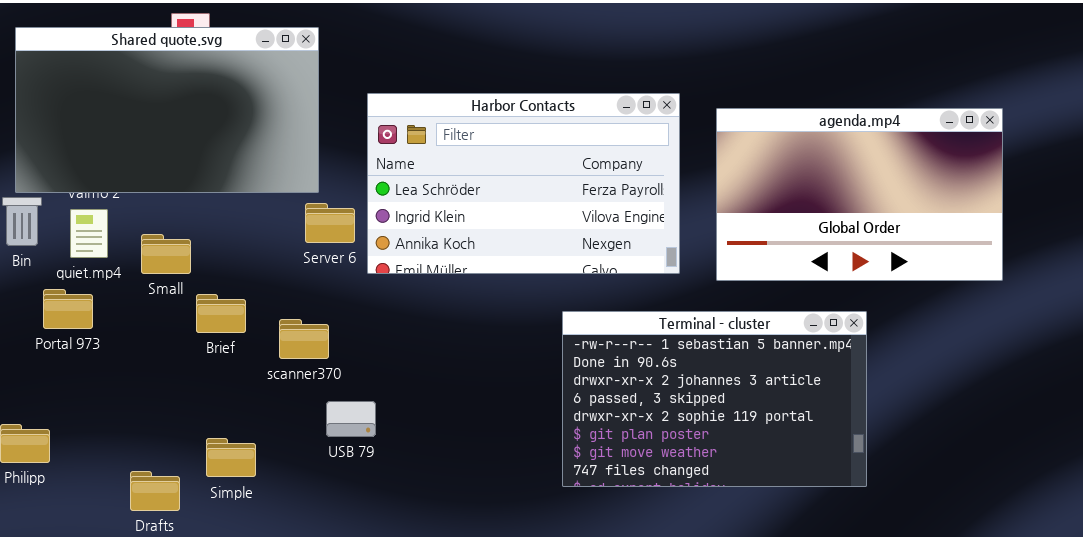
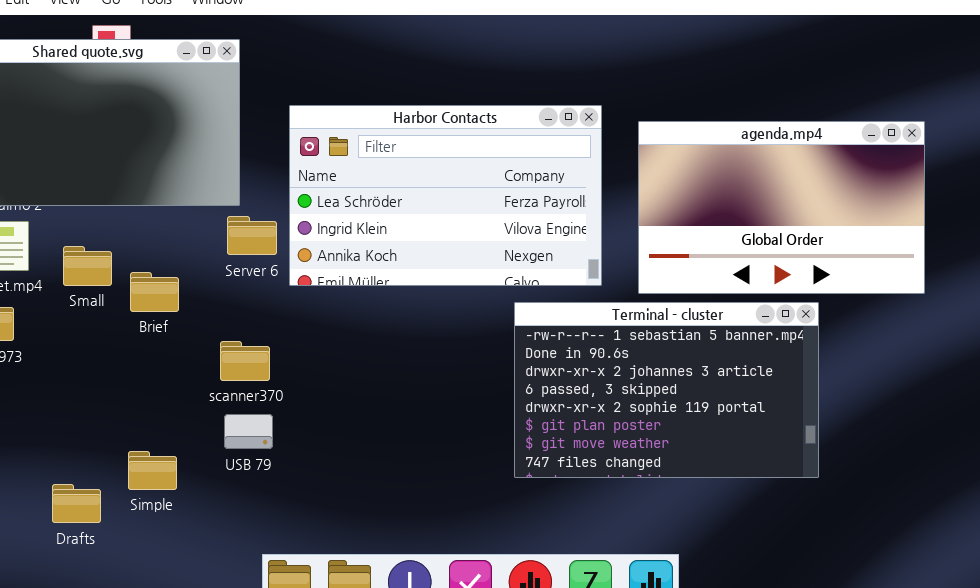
Brief: [196,294,246,333] -> [130,272,179,312], moved
Terminal - cluster: [562,311,867,487] -> [514,302,819,478], moved
scanner370: [279,319,329,359] -> [220,341,270,381], moved
USB 79: [326,401,376,437] -> [224,414,273,449], moved

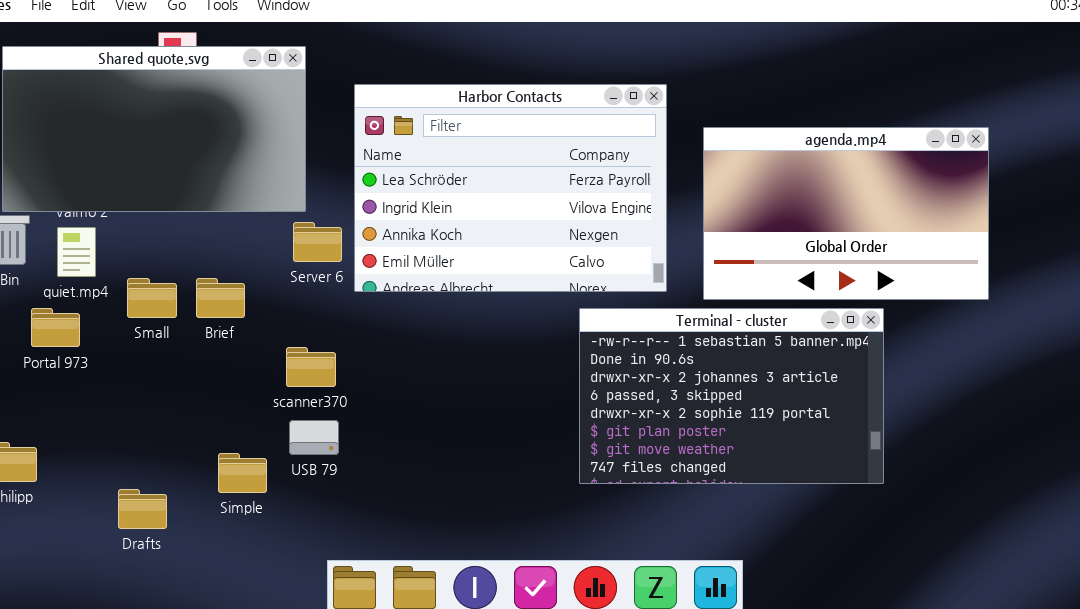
Harbor Contacts: [289,105,602,286] -> [354,84,667,292], resized
Small: [63,246,112,286] -> [127,278,177,318], moved
Simple: [128,451,177,490] -> [218,453,267,493], moved

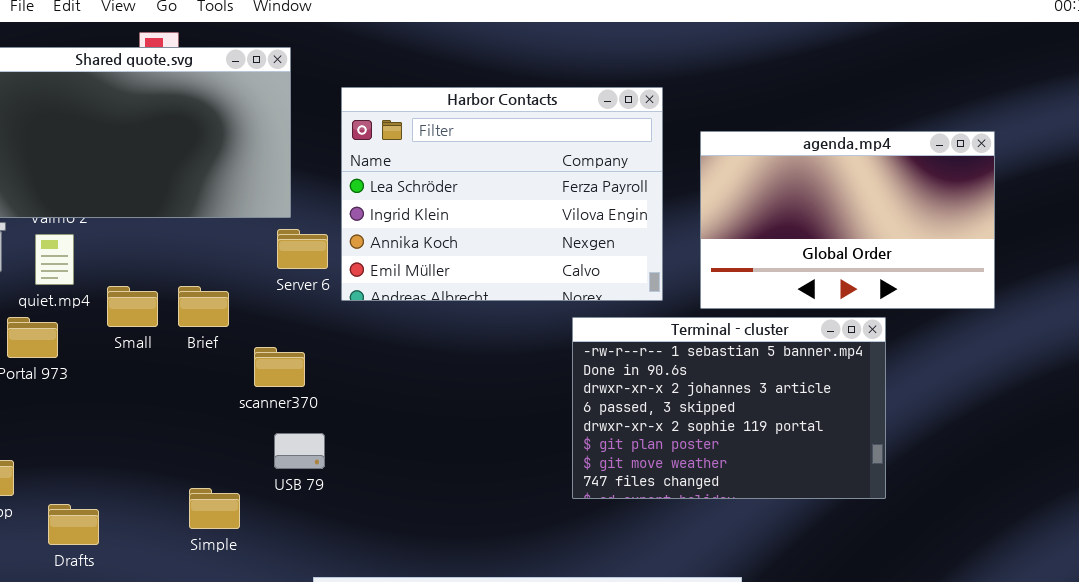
scanner370: [286,347,336,387] -> [254,347,305,387], moved
Simple: [218,453,267,493] -> [189,488,240,529], moved
Drafts: [118,489,167,529] -> [48,504,99,545], moved

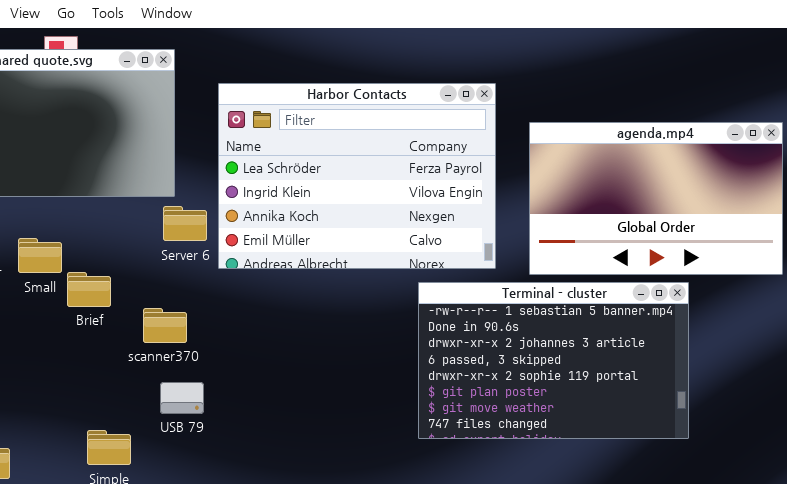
Small: [107,286,158,327] -> [18,238,62,273], moved
Brief: [178,286,229,327] -> [67,272,111,307], moved

